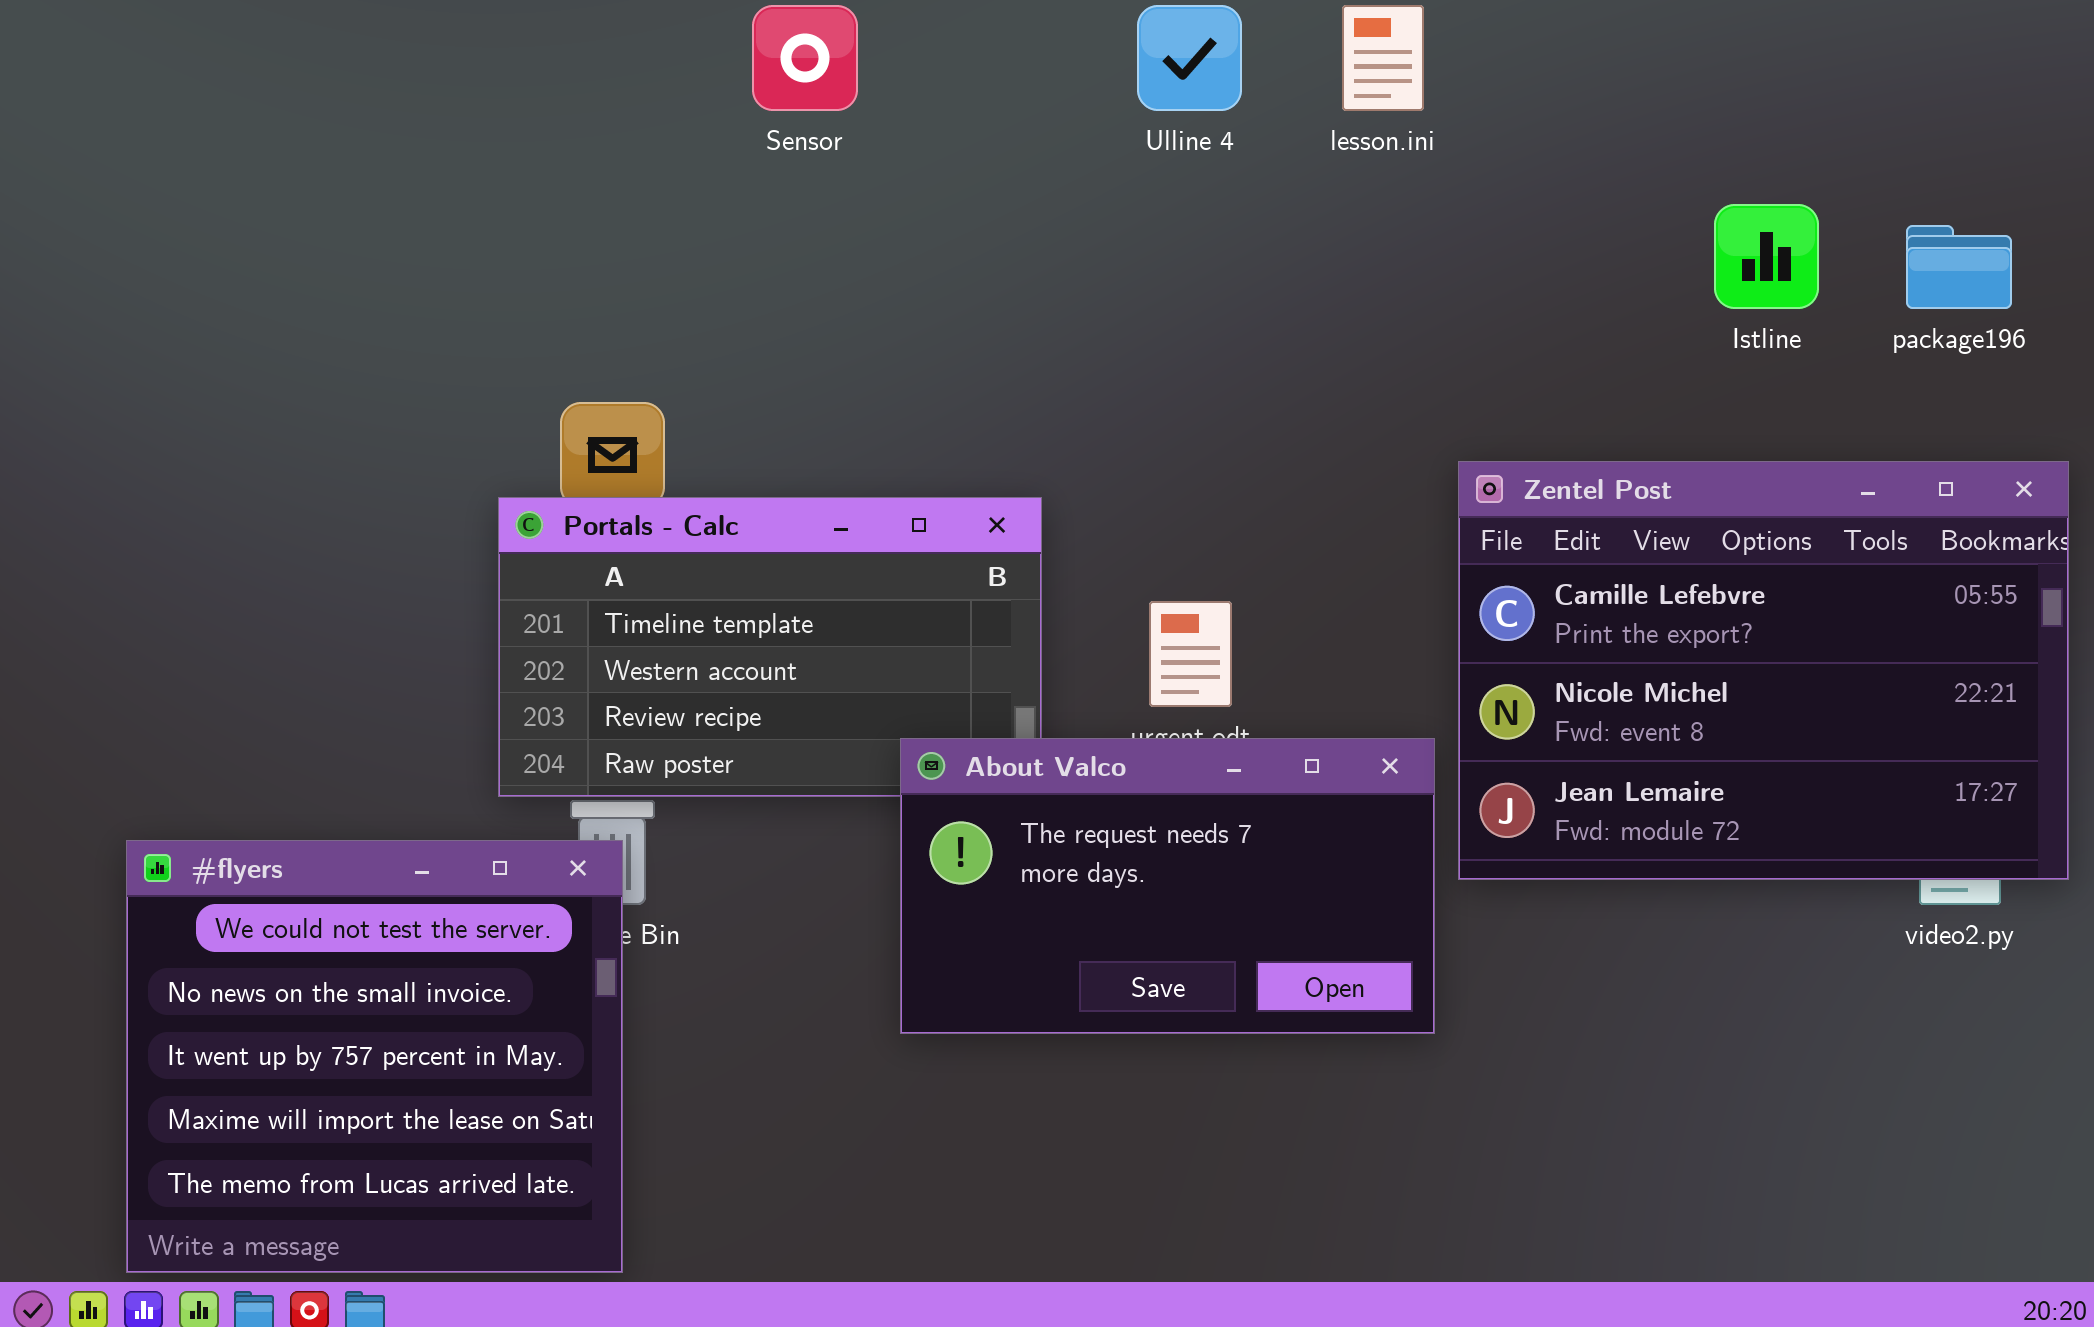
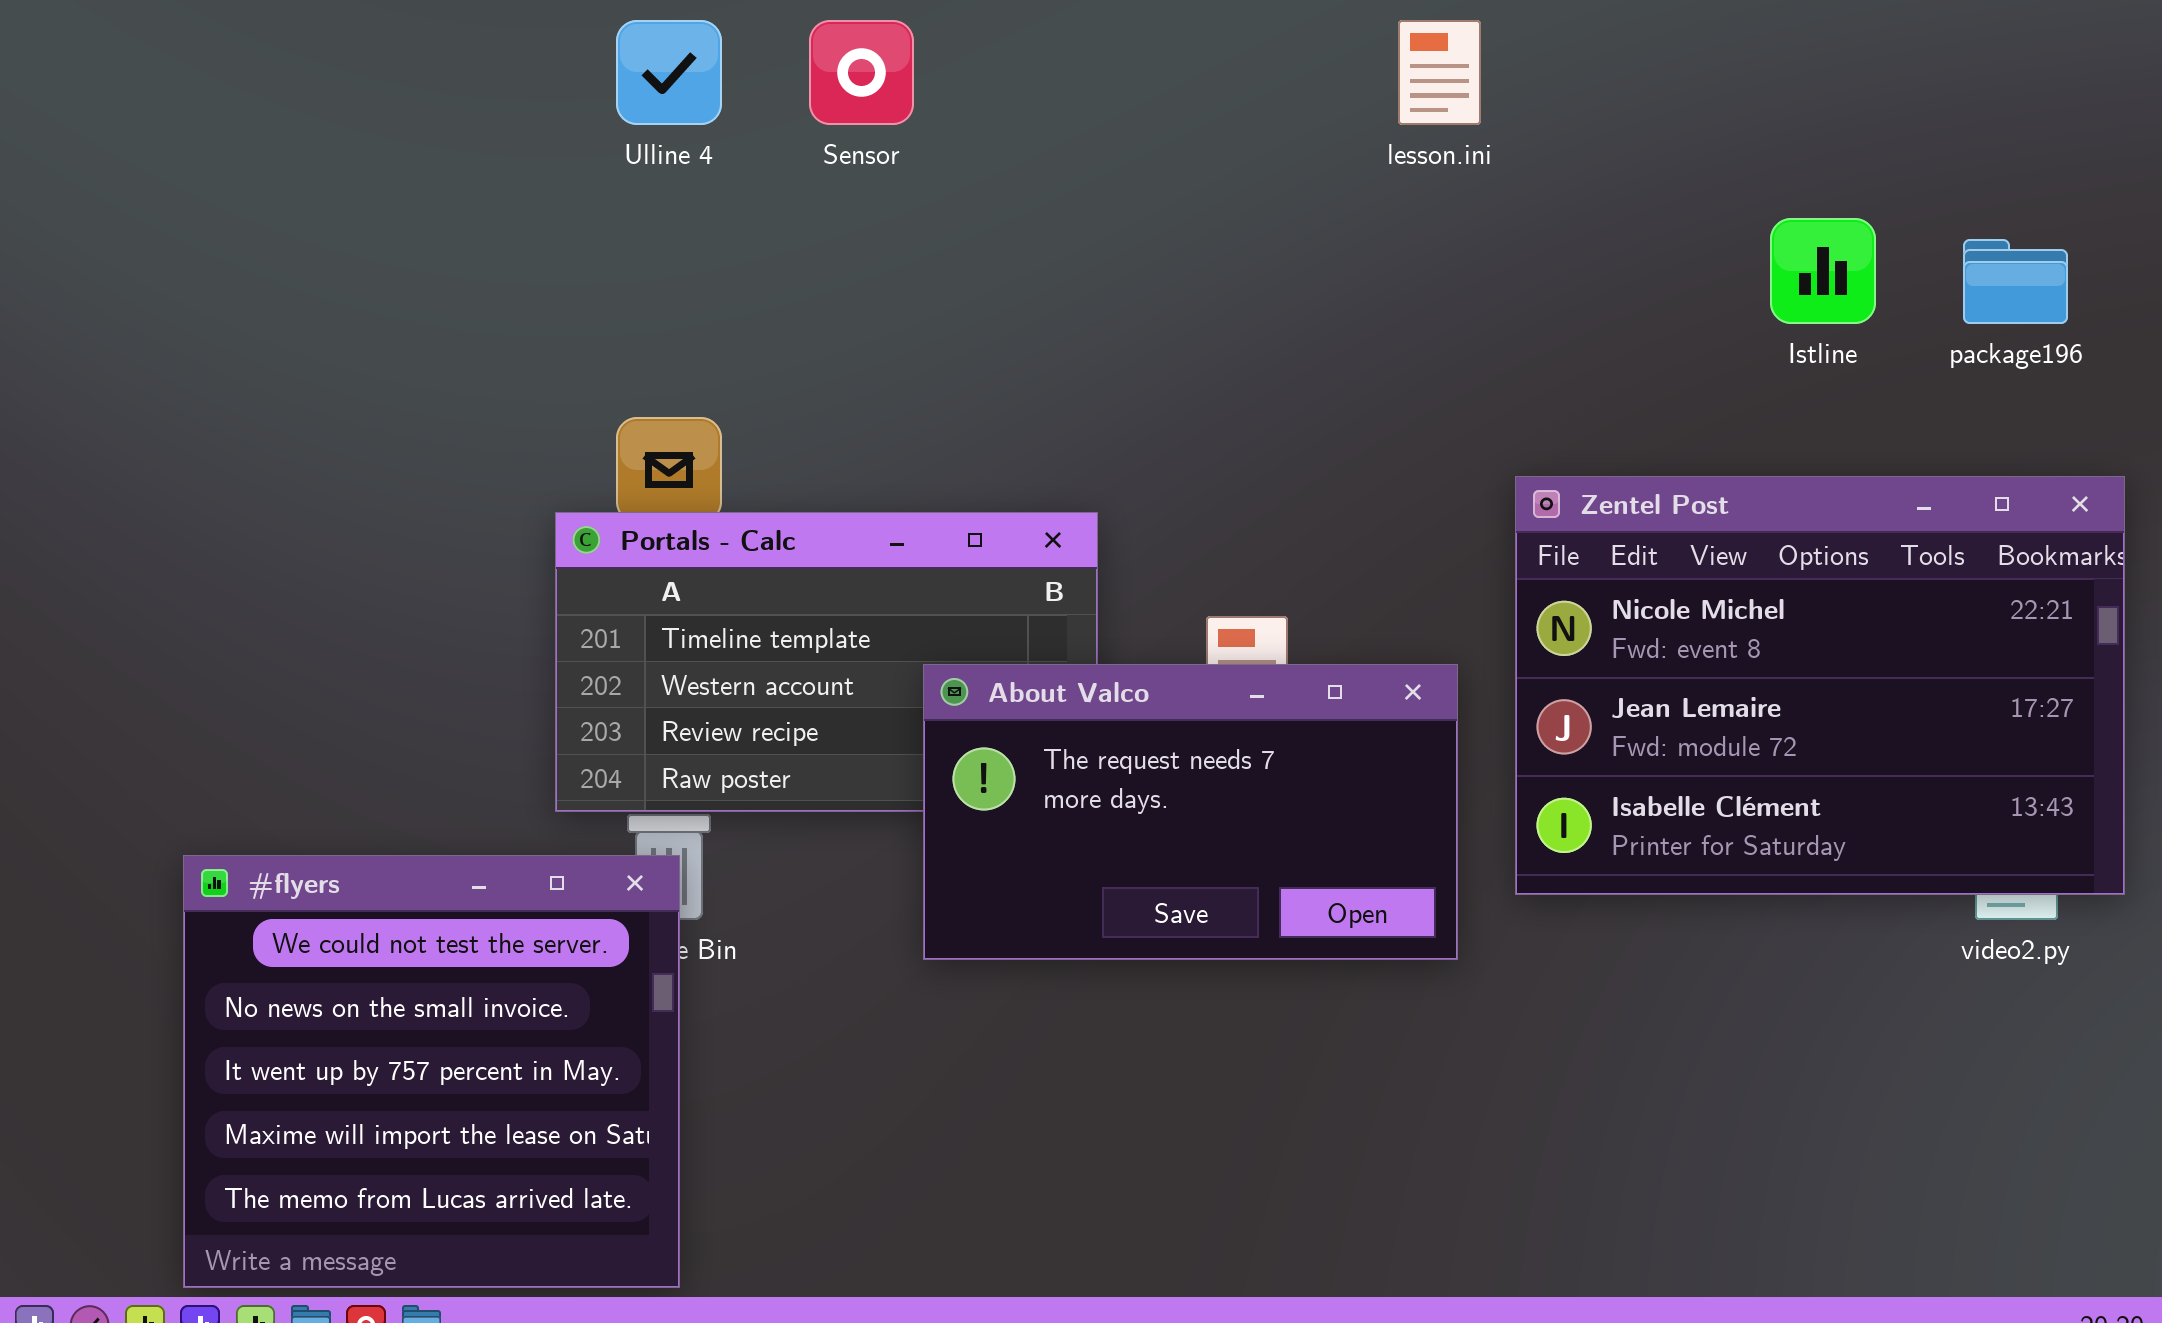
Ulline 4: [1137,5,1242,111] -> [616,20,722,125], moved
Zentel Post: [1458,461,2069,880] -> [1515,476,2125,895], scrolled down 1 row
About Valco: [900,738,1435,1034] -> [923,664,1458,960], moved

